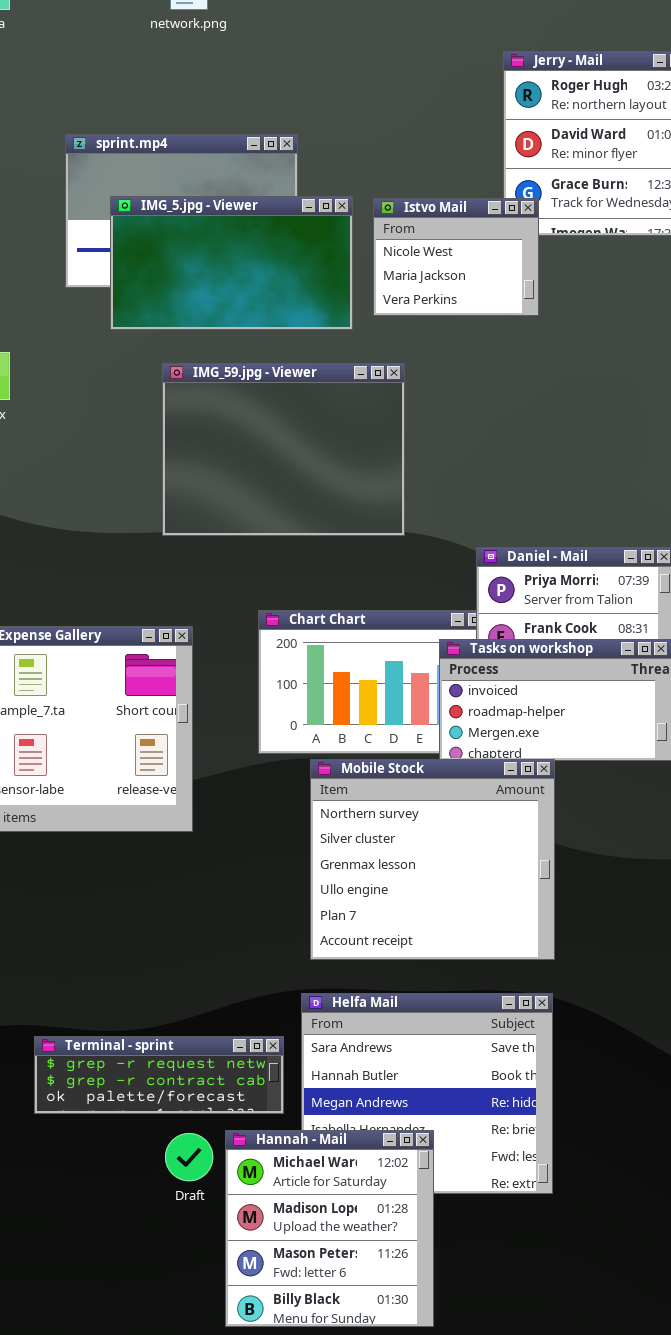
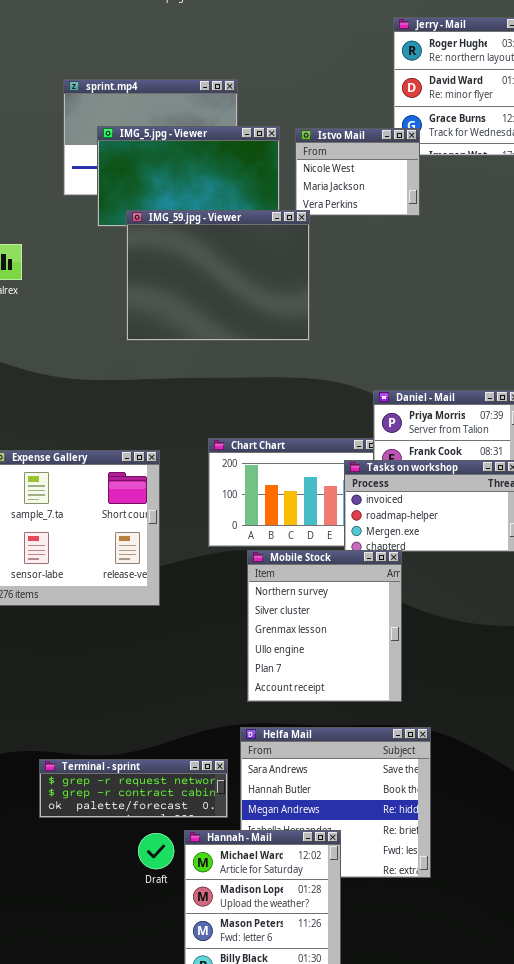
IMG_59.jpg - Viewer: [162,363,405,536] -> [126,210,310,341], moved
Mobile Stock: [310,759,555,960] -> [247,550,402,702], resized

